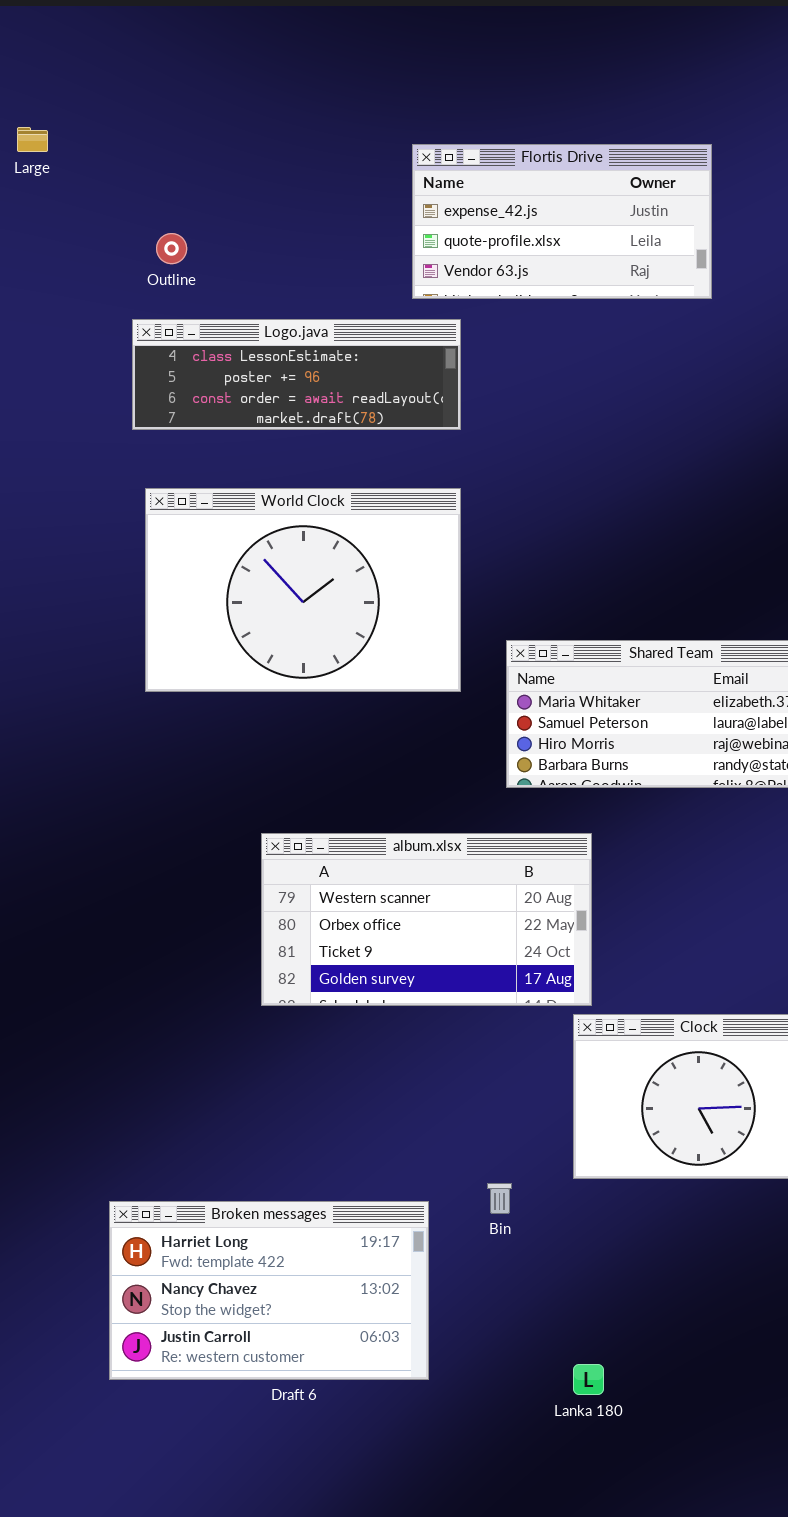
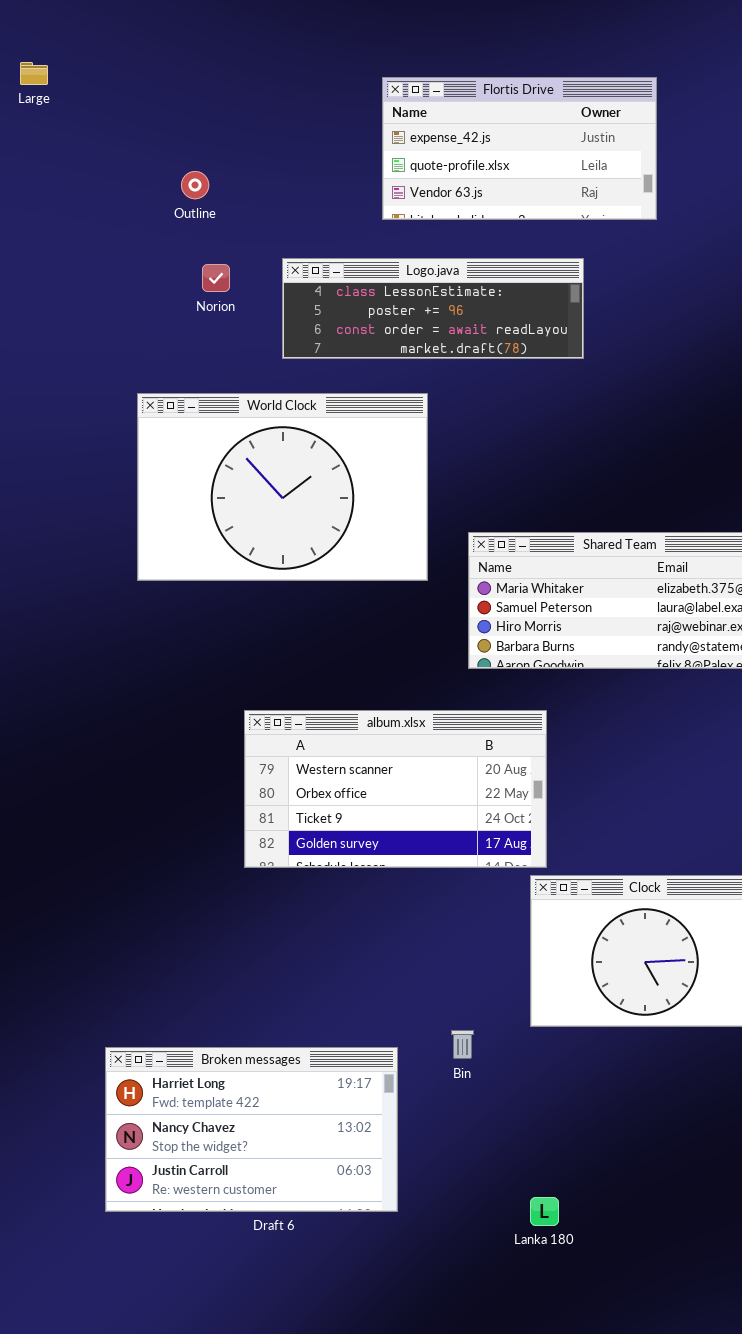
Outline: [156,233,187,264] -> [181,171,209,199], moved
Logo.java: [132,319,461,430] -> [282,258,584,359], moved

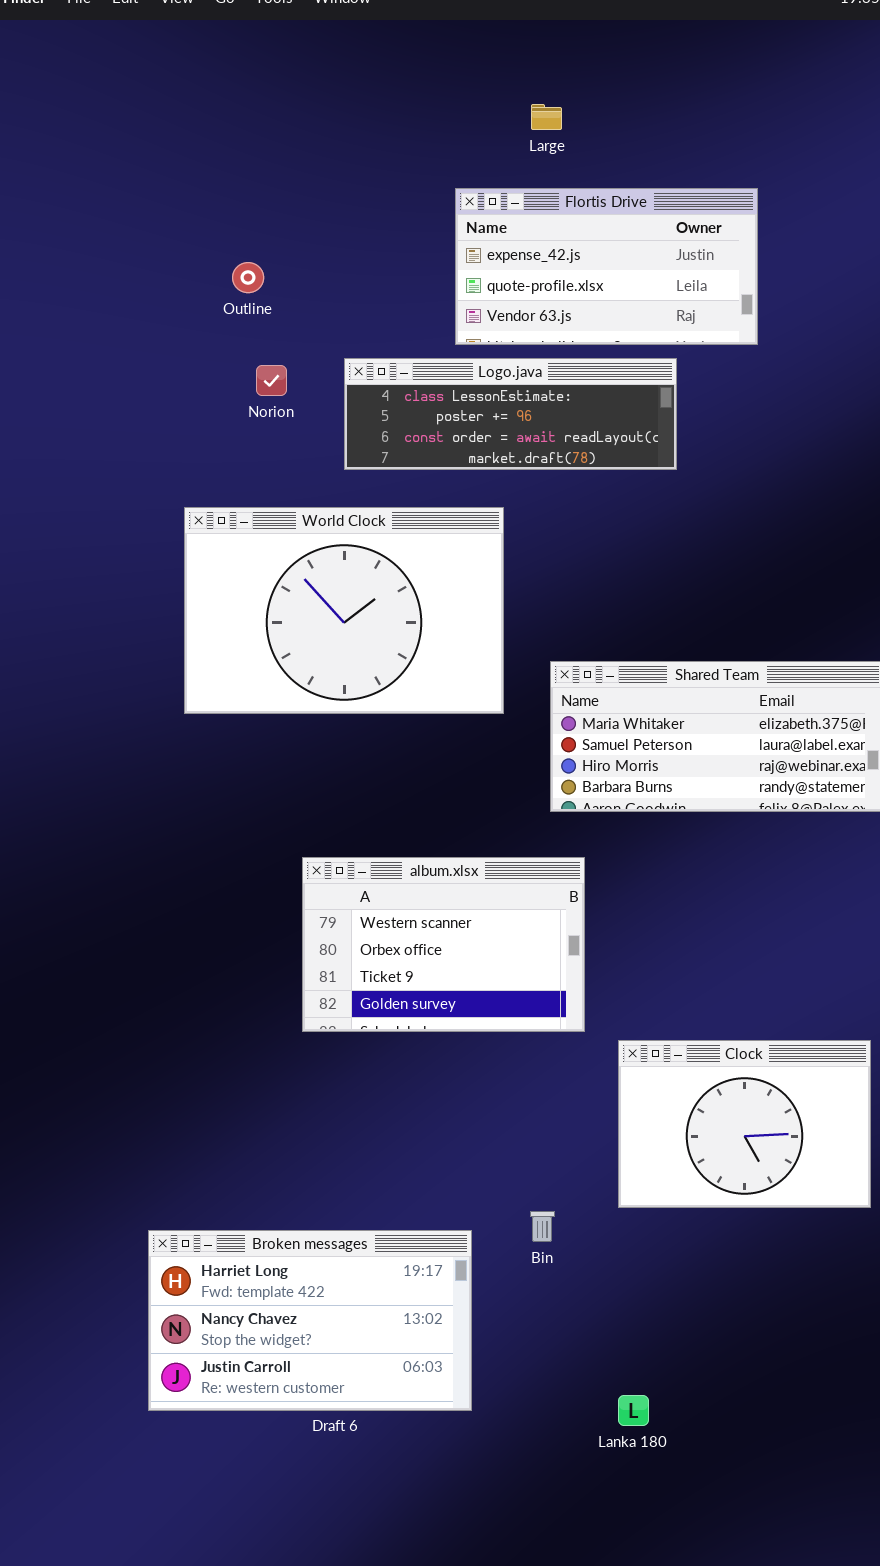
Large: [20,62,48,85] -> [531,104,562,130], moved
Flortis Drive: [382,77,657,220] -> [455,188,758,345], moved
album.xlsx: [244,710,547,868] -> [302,857,585,1032], resized

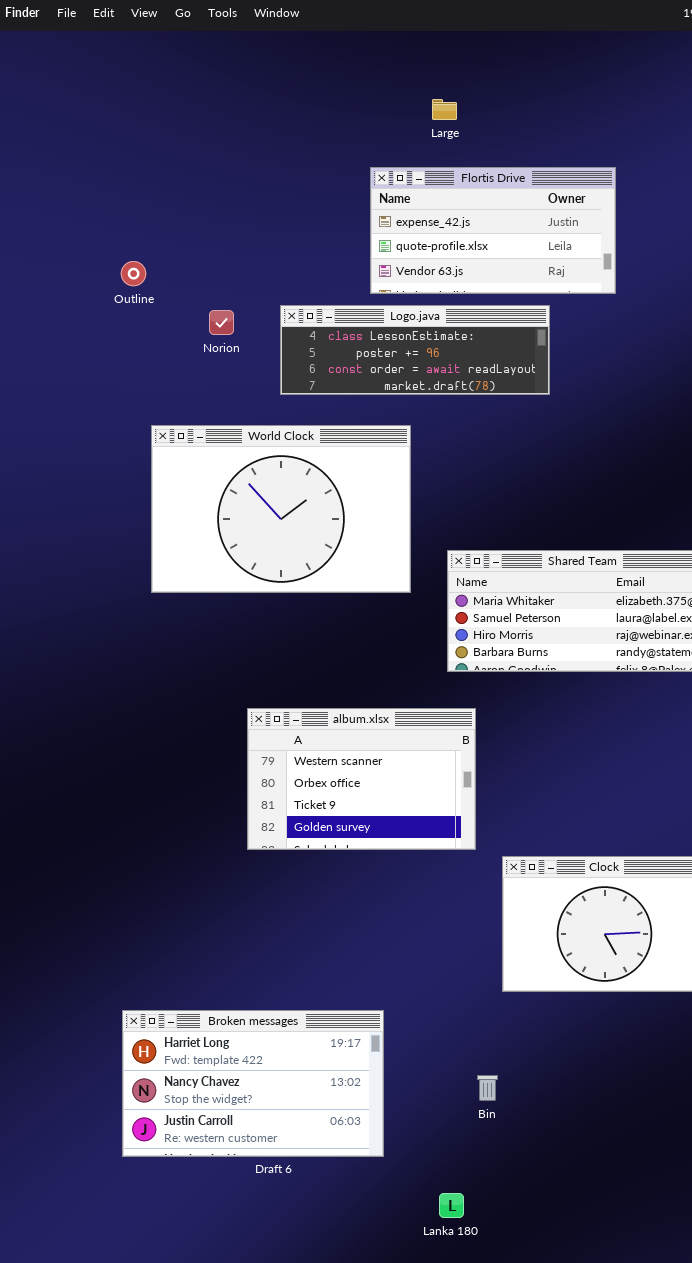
Outline: [232,262,264,293] -> [121,261,146,286], moved
Bin: [530,1211,555,1242] -> [477,1075,498,1101], moved
Lanka 180: [618,1395,649,1426] -> [439,1193,464,1218], moved

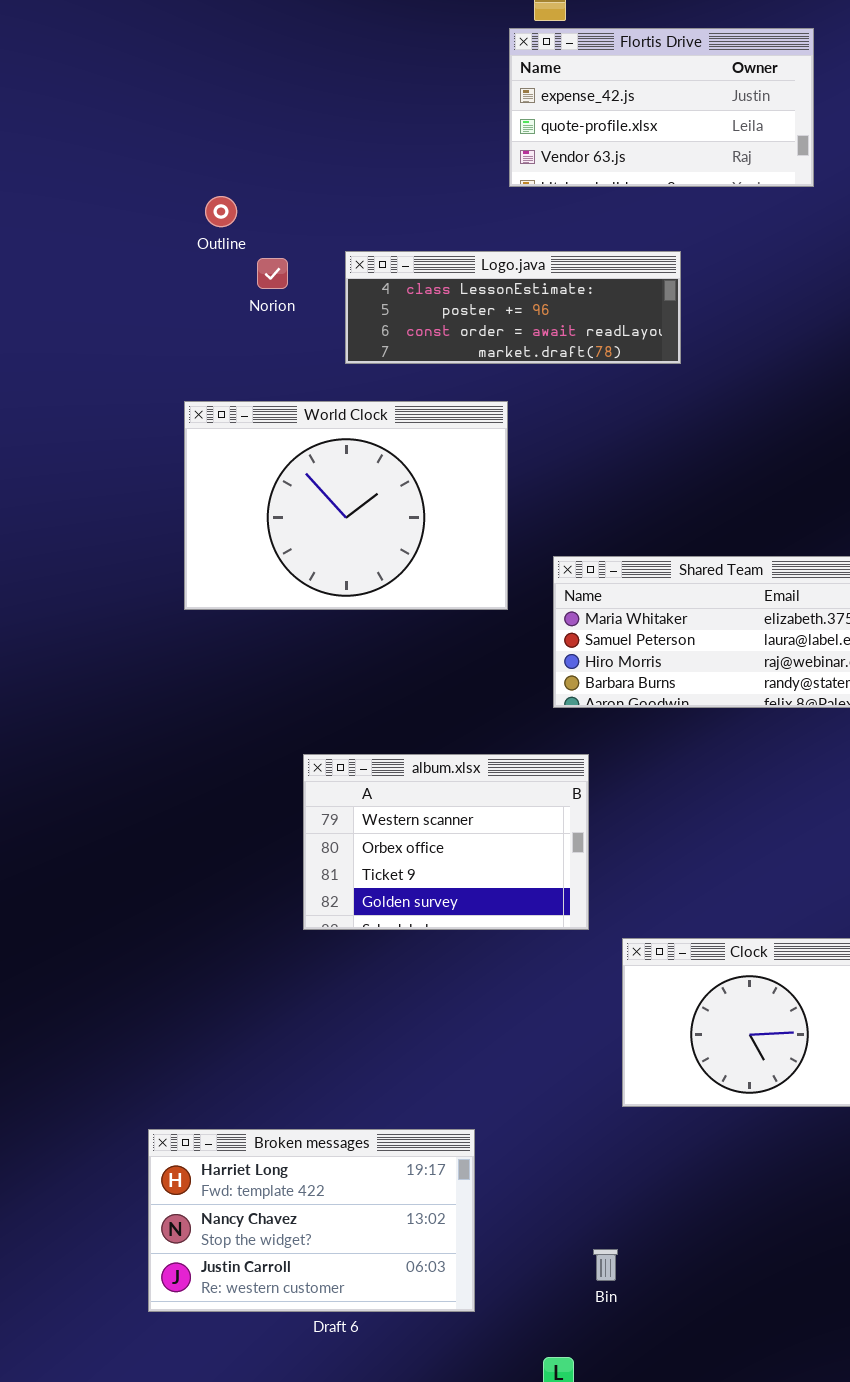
Flortis Drive: [370,167,616,294] -> [509,28,814,187], moved
Outline: [121,261,146,286] -> [205,196,237,227], moved
Bin: [477,1075,498,1101] -> [593,1249,618,1281], moved

